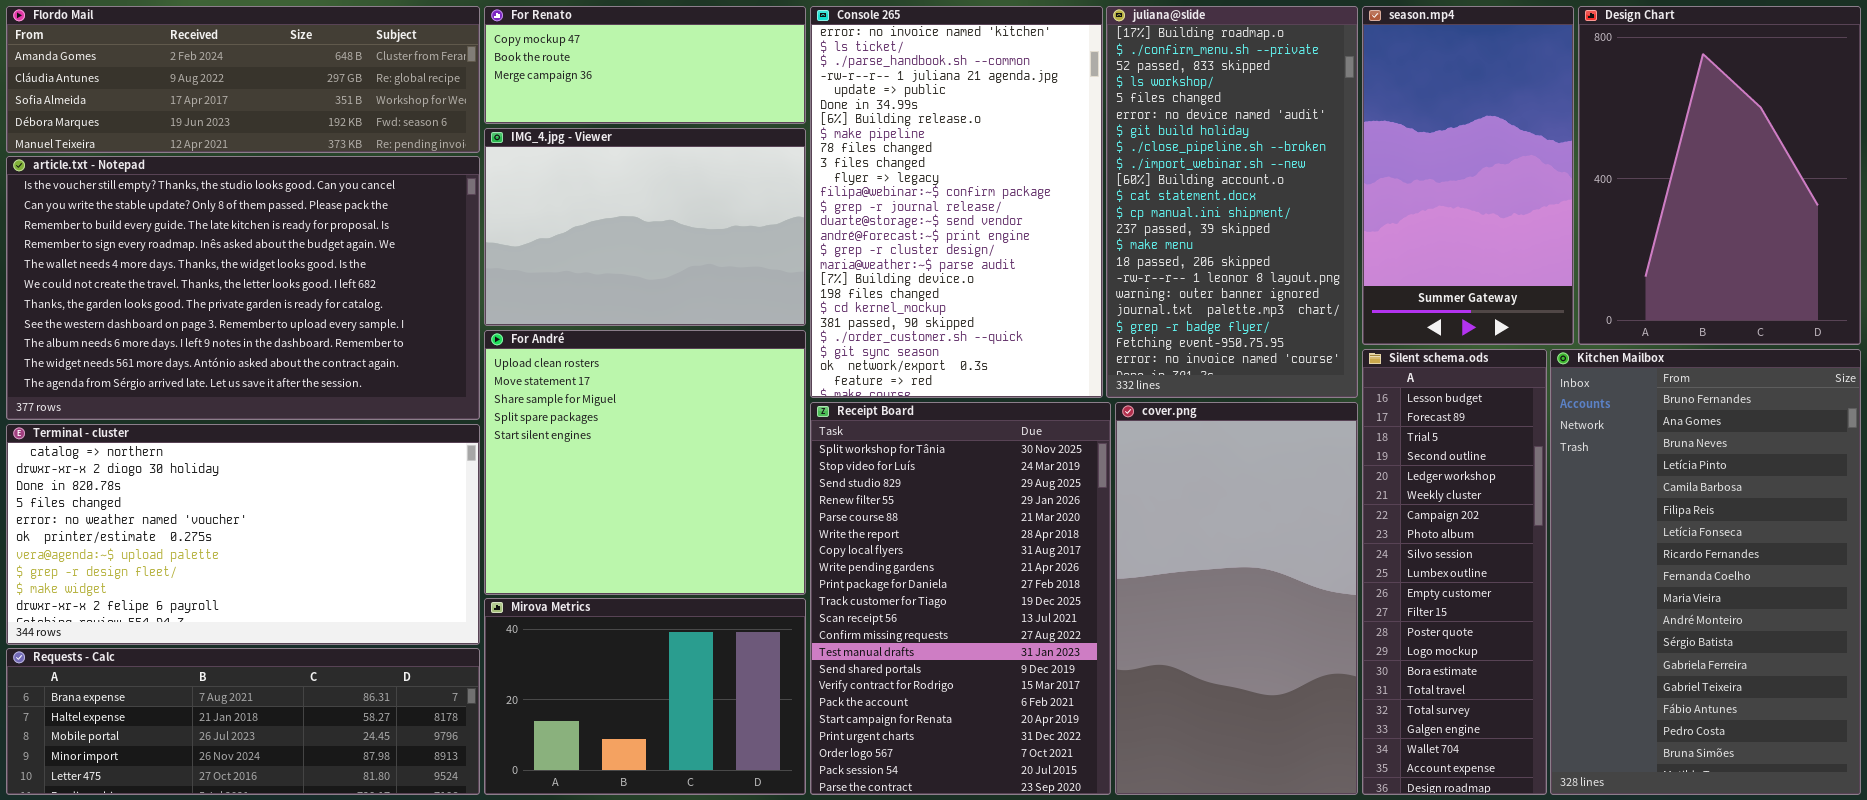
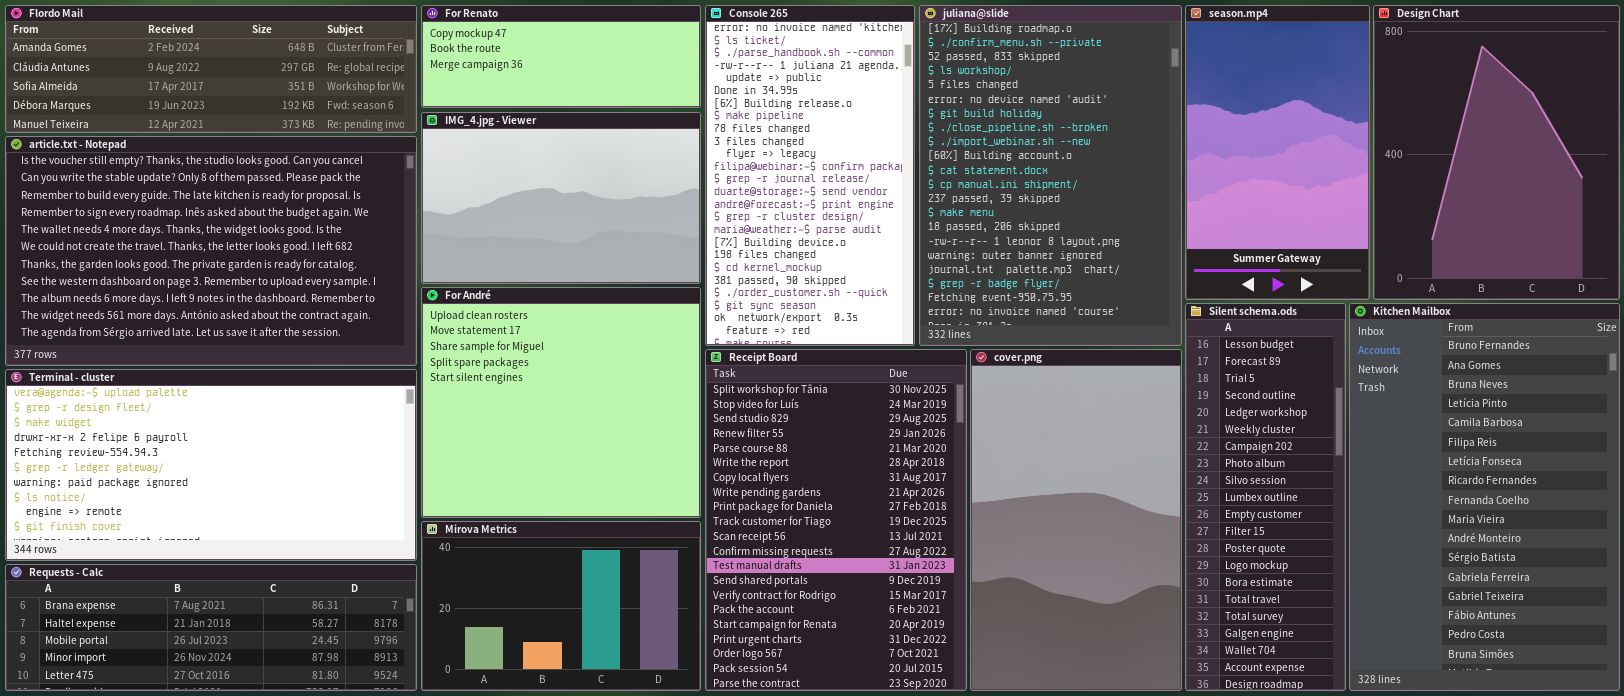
Console 265: [810,6,1103,398] -> [705,5,915,346], resized
juliana@slide: [1106,6,1358,398] -> [919,5,1182,346], resized
Terminal - cluster: [6,424,480,645] -> [5,369,417,561], scrolled down 6 rows

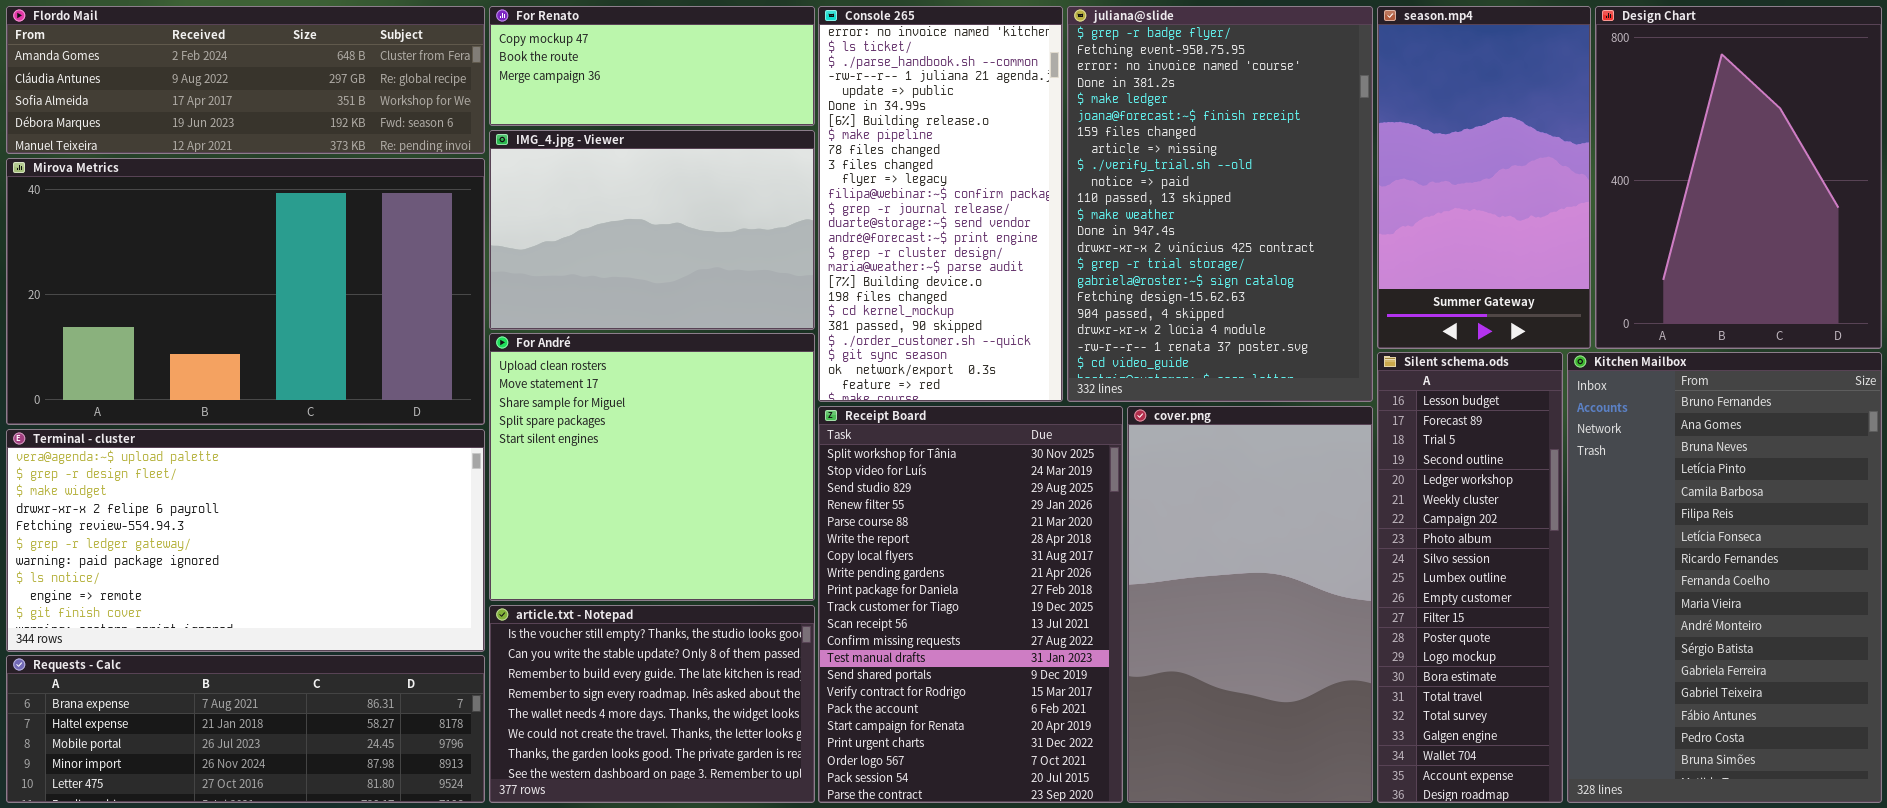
juliana@slide: [919,5,1182,346] -> [1067,6,1373,402], scrolled down 18 rows
article.txt - Notepad: [5,136,417,366] -> [489,605,815,803], moved, resized
Mirova Metrics: [421,521,701,691] -> [6,158,485,425], moved, resized

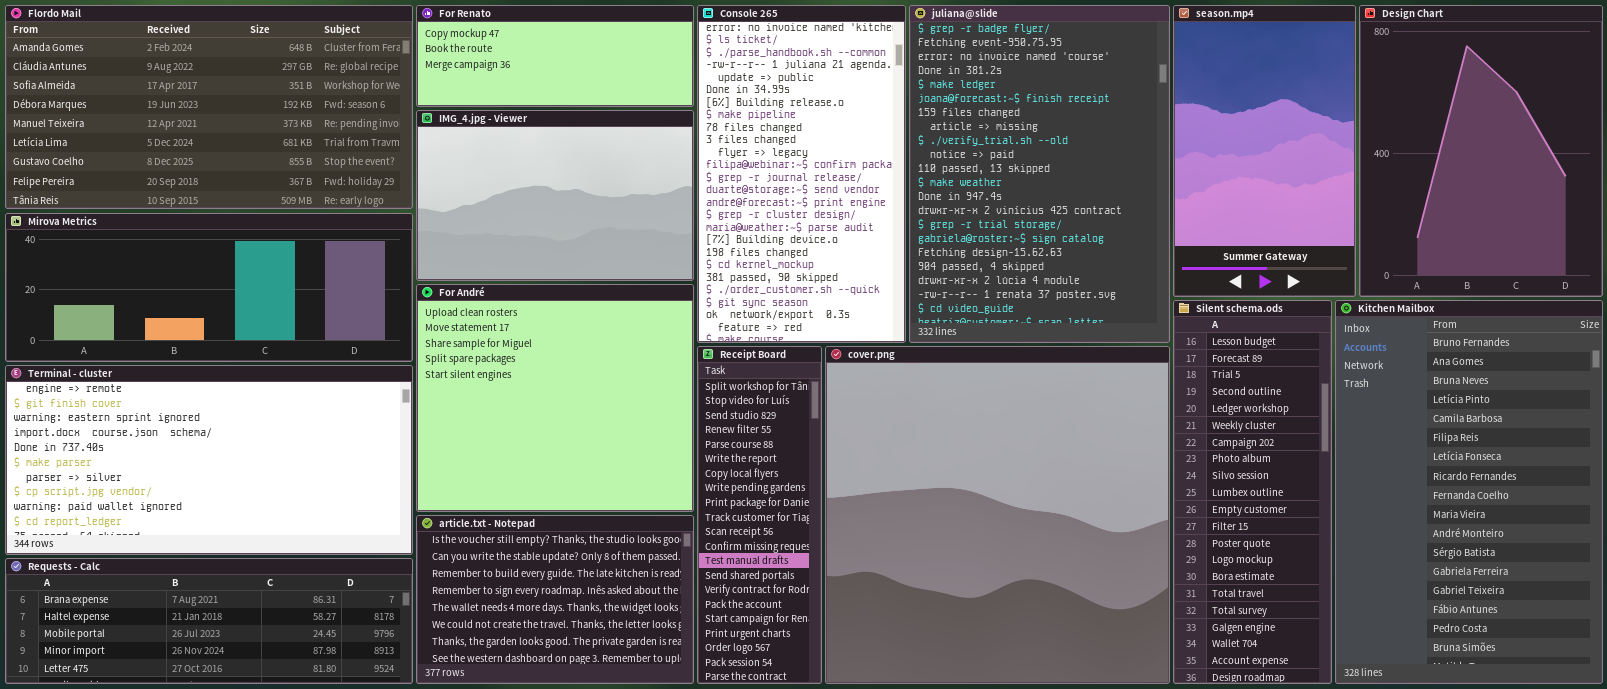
Flordo Mail: [6,6,485,154] -> [5,5,413,209], resized
Mirova Metrics: [6,158,485,425] -> [5,213,413,362], resized
Receipt Board: [818,406,1123,803] -> [697,346,822,684], resized
cover.png: [1127,406,1373,803] -> [825,346,1170,684], resized
Terminal - cluster: [6,429,485,652] -> [5,365,413,555], scrolled down 8 rows

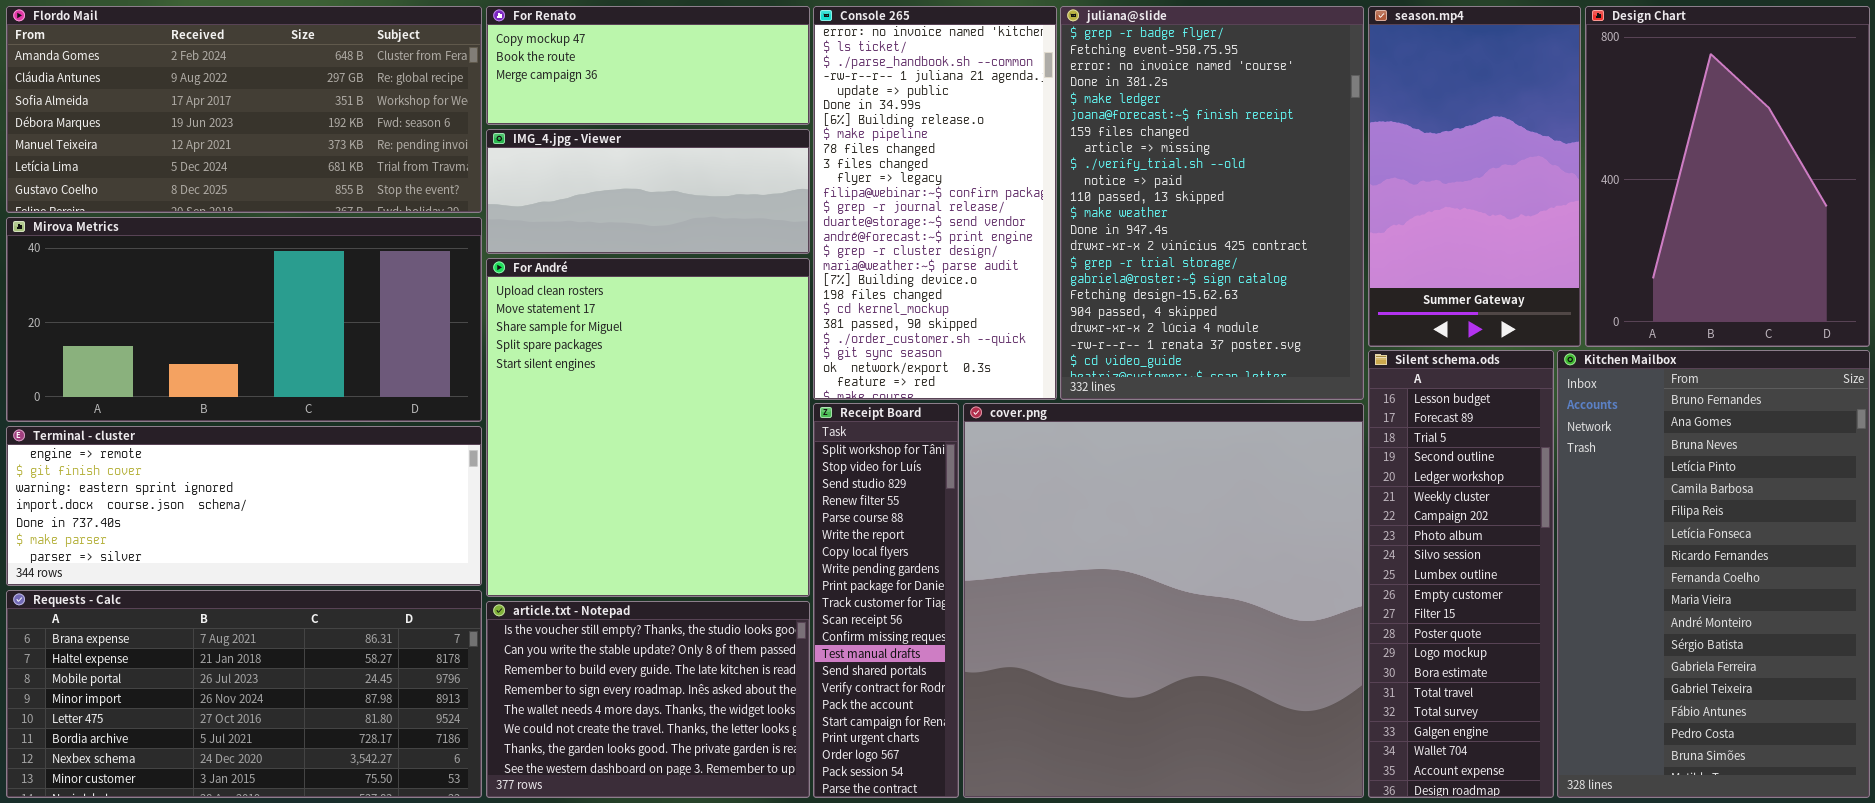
Flordo Mail: [5,5,413,209] -> [6,6,482,213], resized
IMG_4.jpg - Viewer: [416,110,694,281] -> [486,129,810,254], resized
Mirova Metrics: [5,213,413,362] -> [6,217,482,422], resized
For André: [416,284,694,512] -> [486,258,810,597], resized
Terminal - cluster: [5,365,413,555] -> [6,426,482,586], resized
Requests - Calc: [5,558,413,684] -> [6,590,482,798], resized

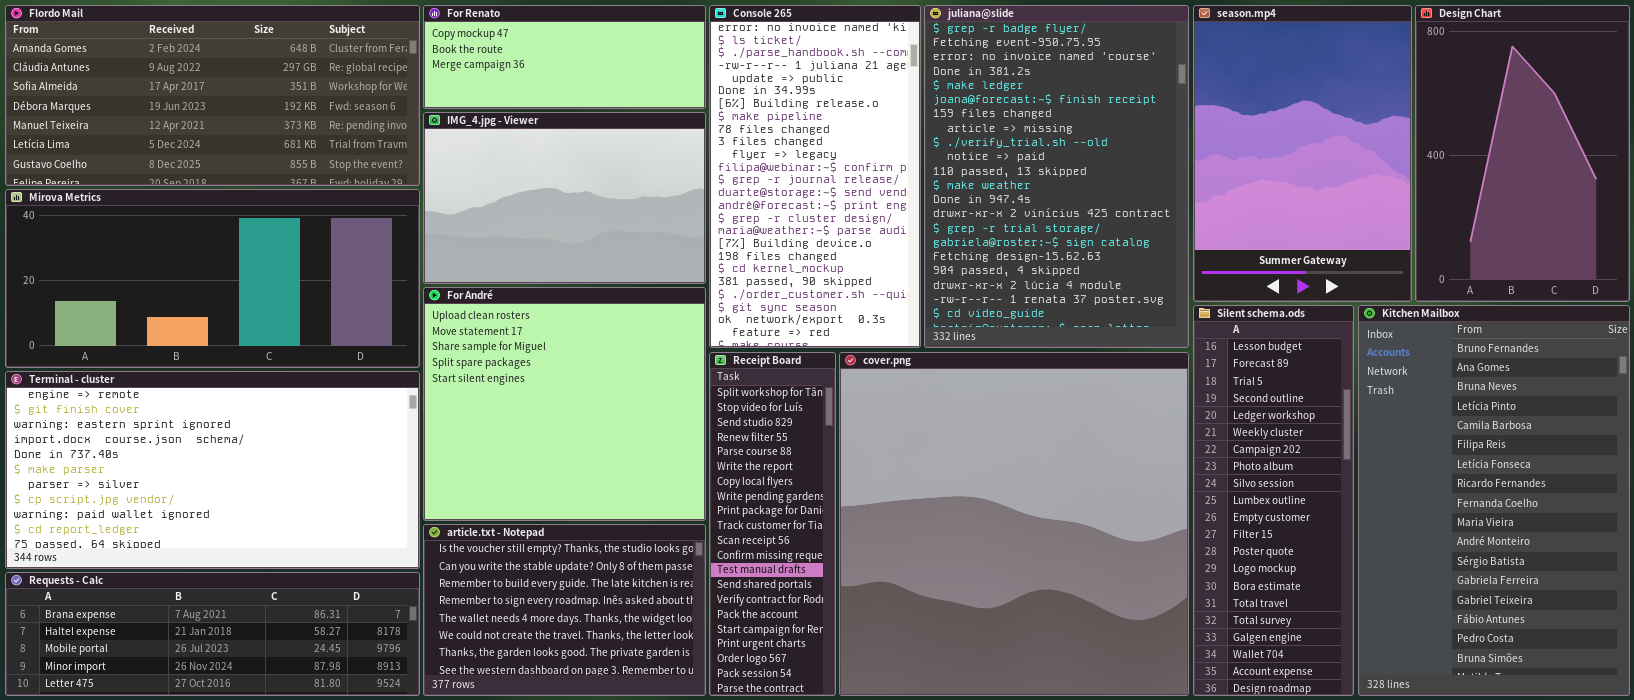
season.mp4: [1368,6,1581,347] -> [1193,5,1412,302], resized
Design Chart: [1585,6,1870,347] -> [1415,5,1630,302], resized
IMG_4.jpg - Viewer: [486,129,810,254] -> [423,112,706,284], resized
For André: [486,258,810,597] -> [423,287,706,521], resized
Terminal - cluster: [6,426,482,586] -> [5,371,420,569], resized
Requests - Calc: [6,590,482,798] -> [5,572,420,696], resized

